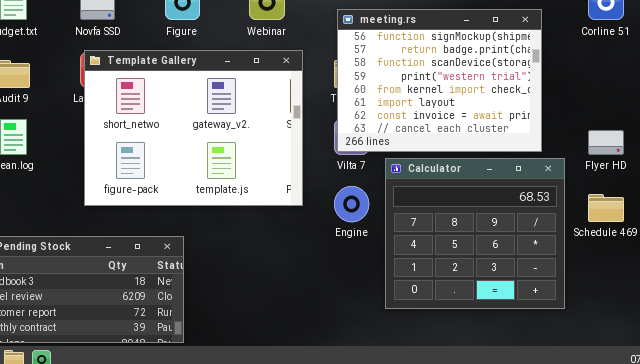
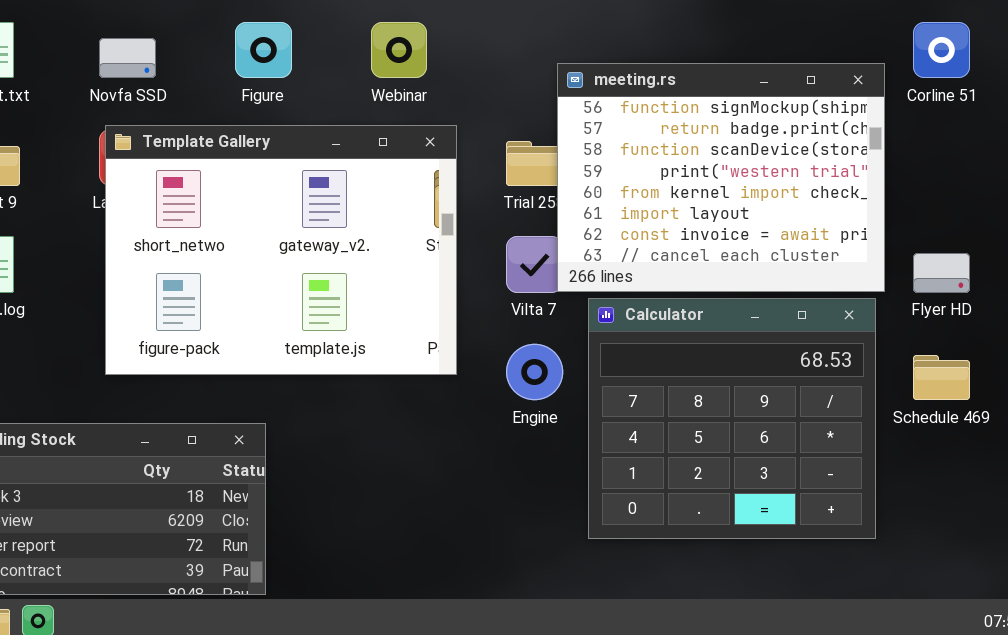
meeting.rs: [337,9,542,152] -> [557,63,885,292], moved

